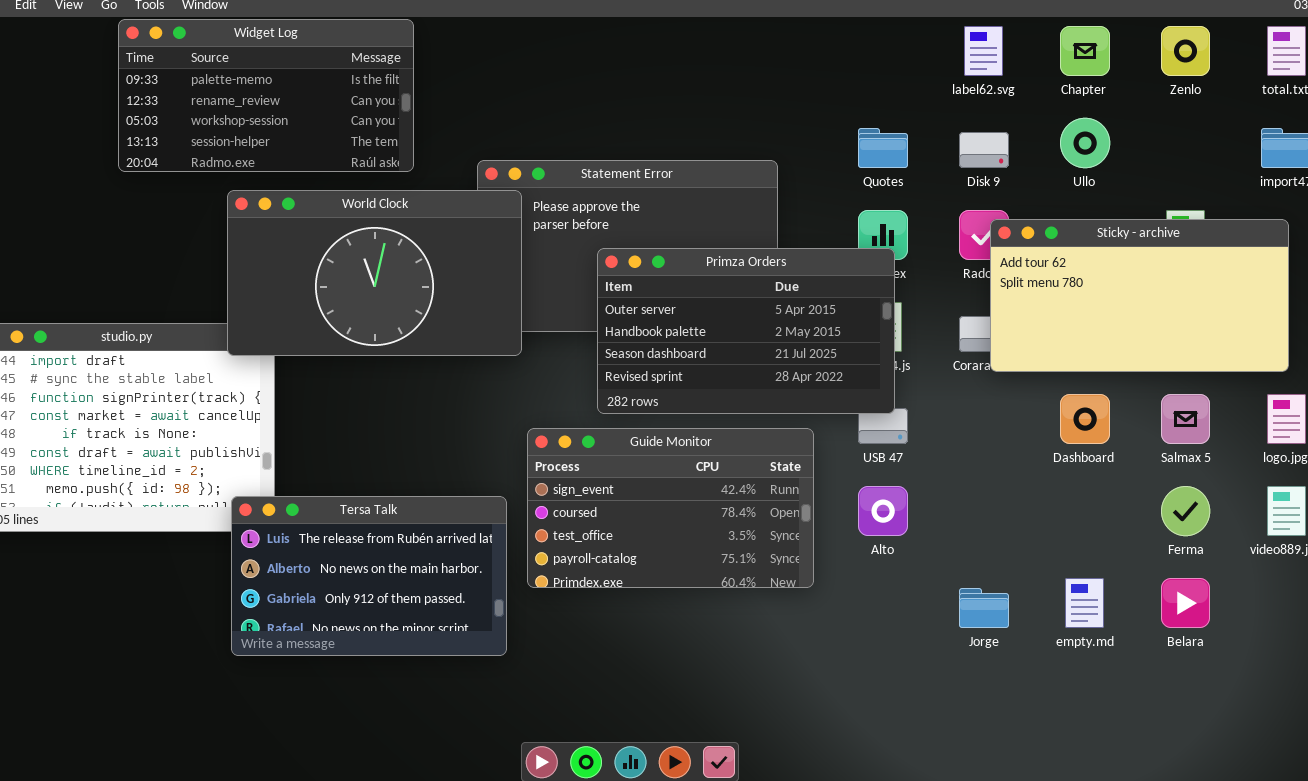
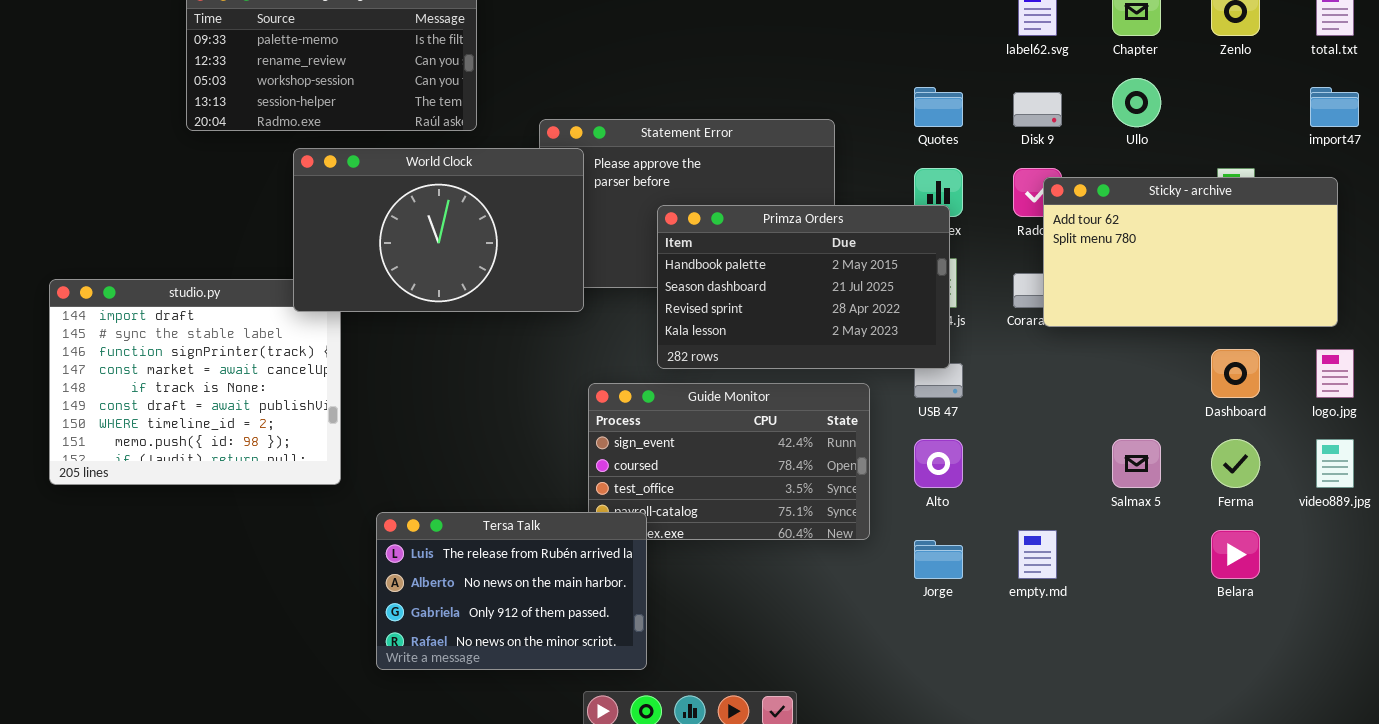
Primza Orders: [597,248,895,414] -> [657,205,950,369], scrolled down 1 row
Dashboard: [1060,394,1110,444] -> [1211,349,1260,398], moved
Salmax 5: [1161,394,1210,444] -> [1112,439,1161,488], moved
Tersa Talk: [231,496,507,656] -> [376,512,647,670], moved
empty.md: [1065,578,1104,628] -> [1018,530,1057,579], moved
Jorge: [959,588,1009,628] -> [914,540,963,579], moved

